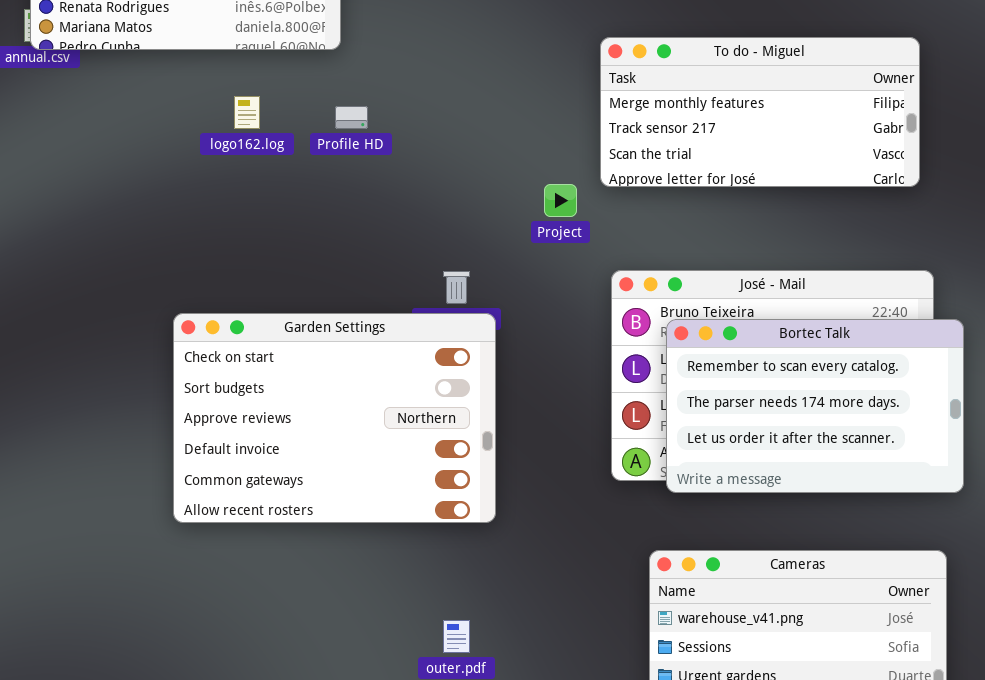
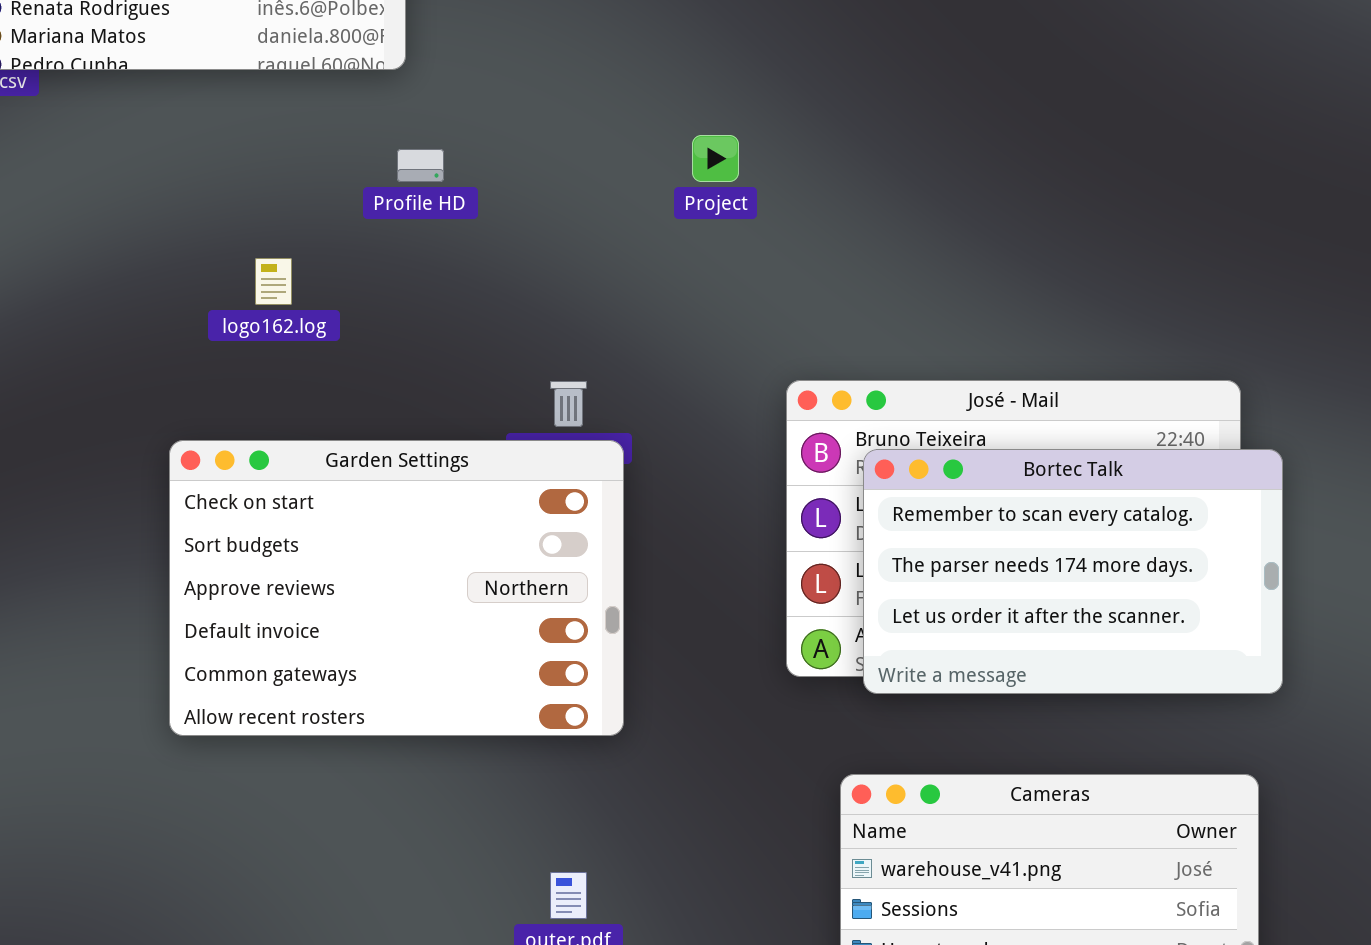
To do - Miguel: [600,37,920,187] -> none, closed
logo162.log: [234,96,260,129] -> [255,258,292,305], moved
Project: [544,184,577,217] -> [692,135,739,182], moved

